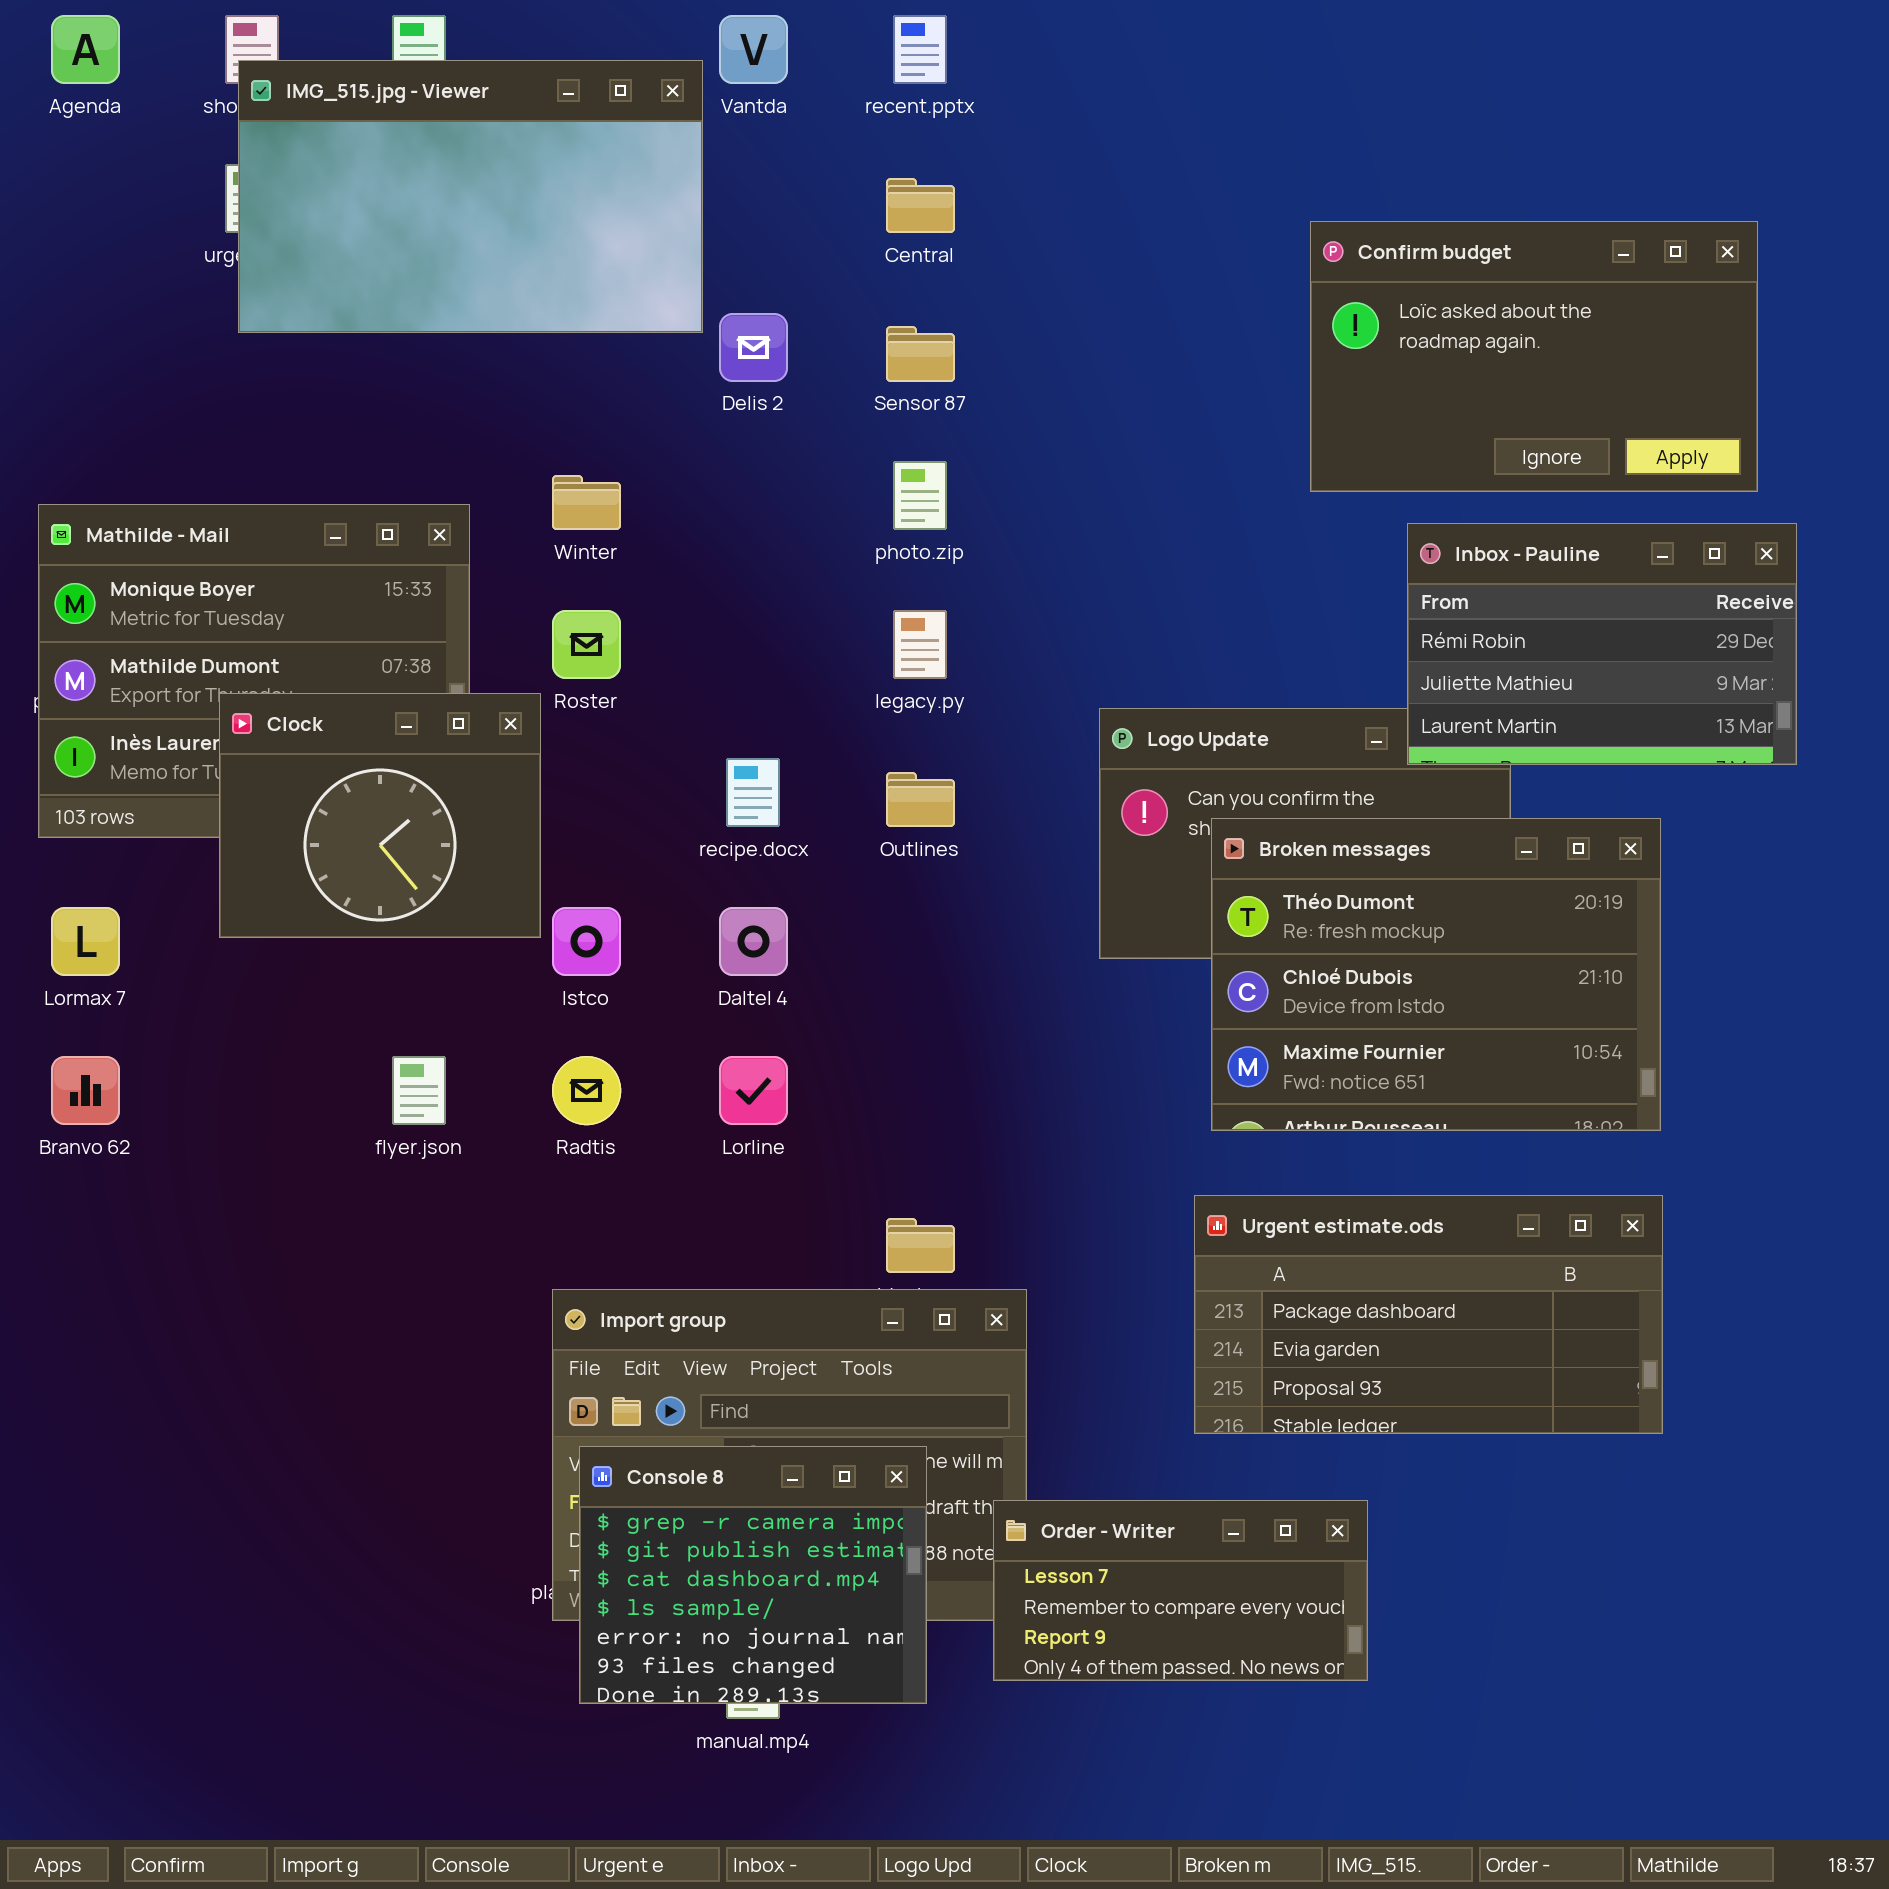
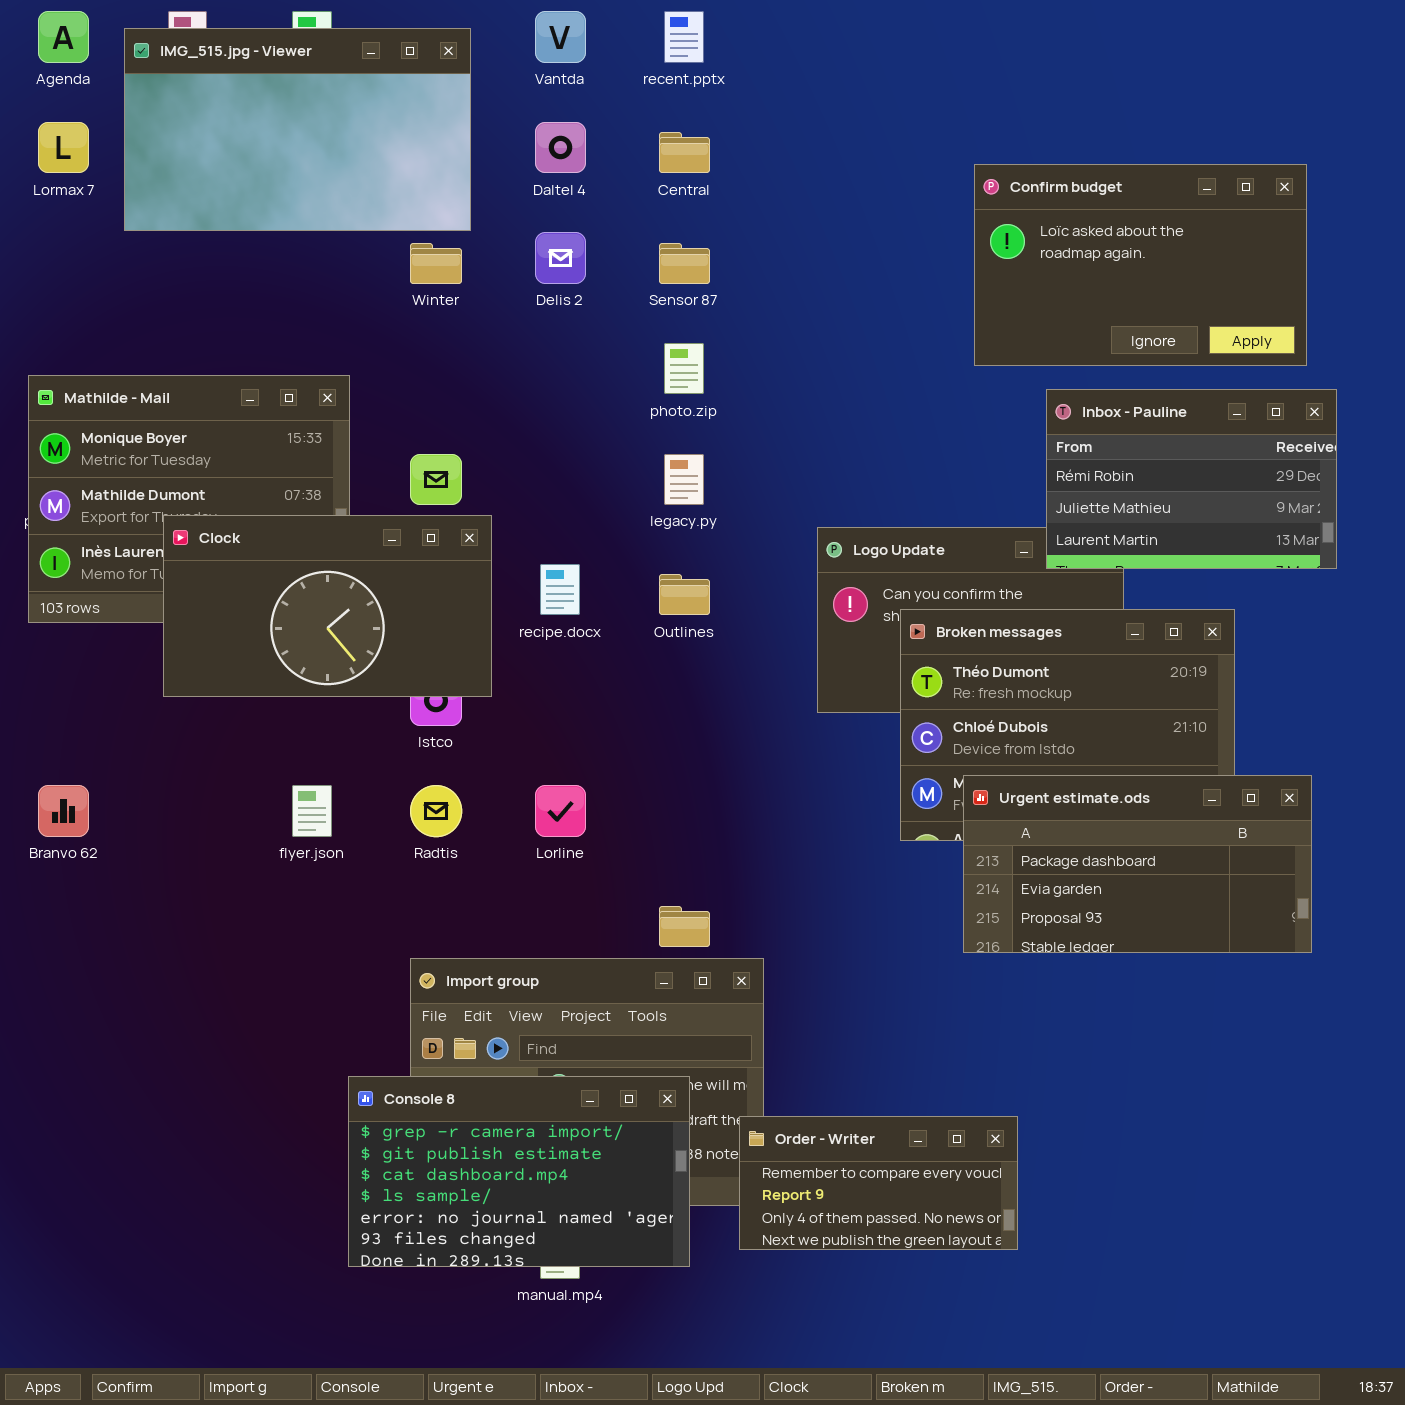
IMG_515.jpg - Viewer: [238,60,703,333] -> [124,28,471,231], moved
Winter: [552,475,621,530] -> [410,243,462,284], moved
Clock: [219,693,541,938] -> [163,515,492,697], resized
Lormax 7: [51,907,120,976] -> [38,122,89,173], moved
Daltel 4: [719,907,788,976] -> [535,122,586,173], moved
Urgent estimate.ods: [1194,1195,1663,1434] -> [963,775,1312,953], moved
Console 8: [579,1446,927,1704] -> [348,1076,690,1267], resized
Order - Writer: [993,1500,1368,1681] -> [739,1116,1018,1250], scrolled down 1 row

